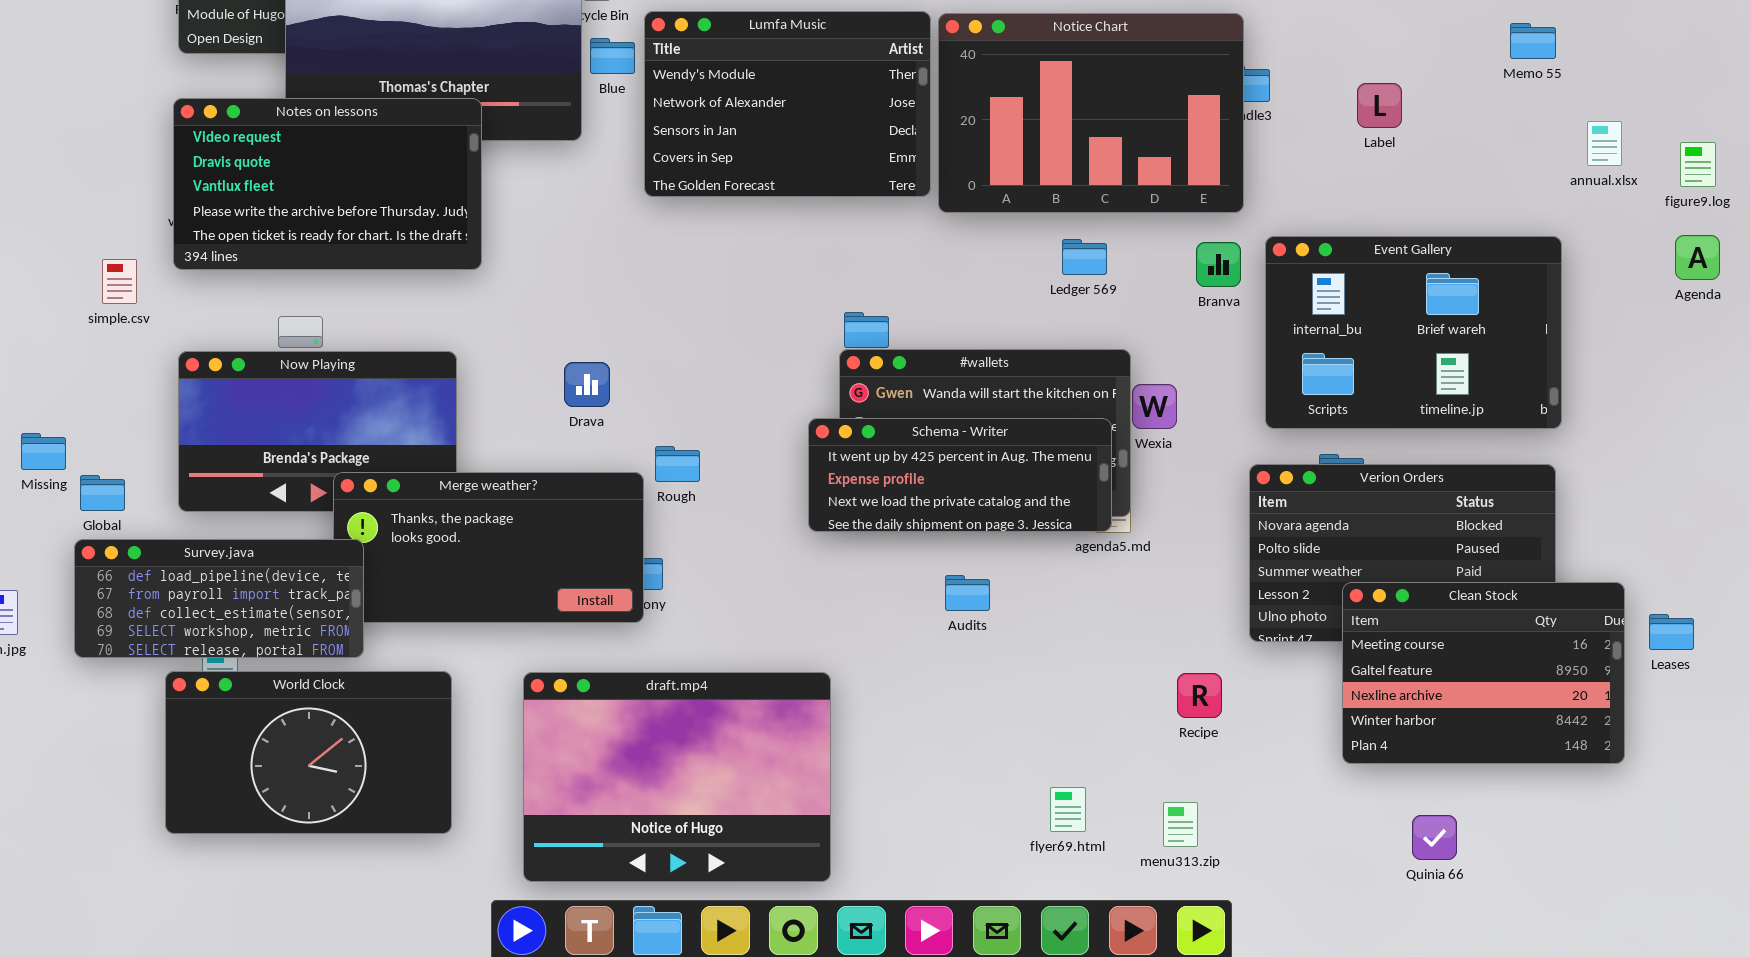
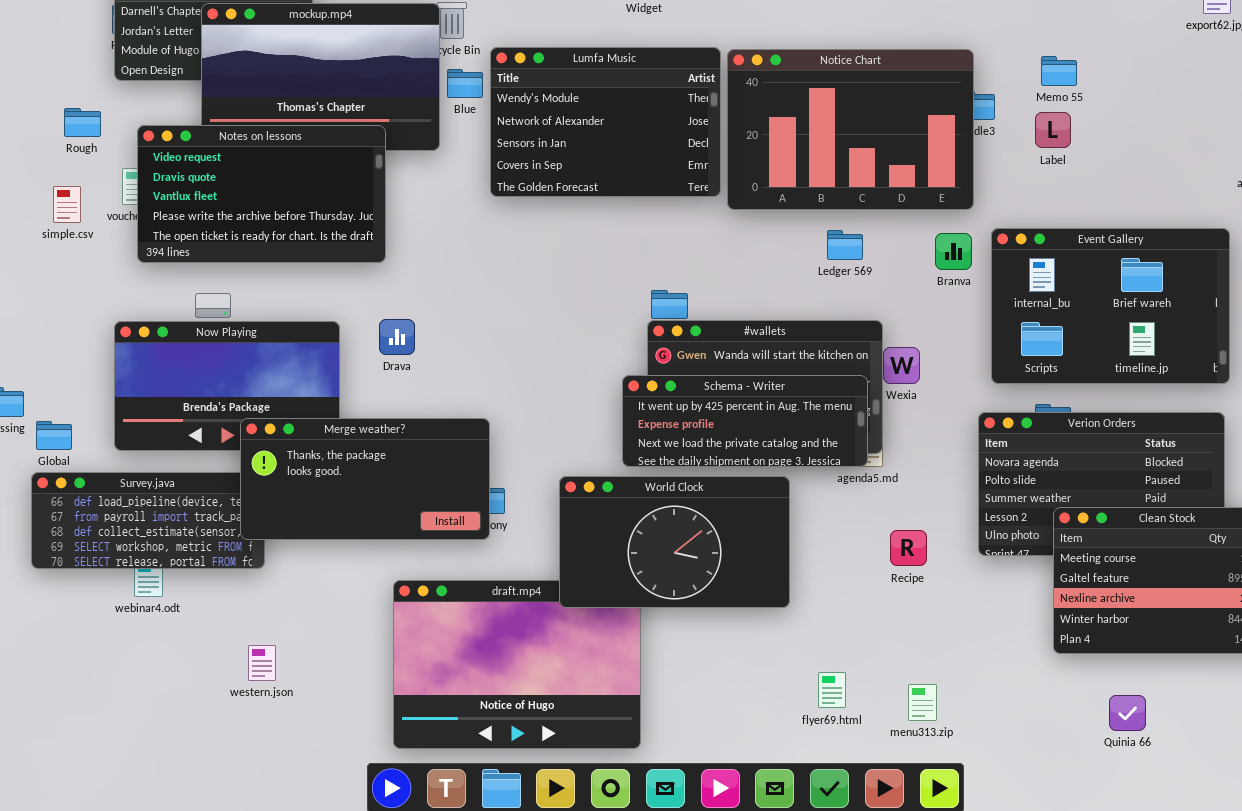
Memo 55: [1510,23,1556,59] -> [1041,56,1077,86], moved
Label: [1357,83,1402,128] -> [1035,112,1071,148], moved
Notes on lessons: [173,98,482,270] -> [137,125,386,263], moved
simple.csv: [102,259,137,304] -> [53,186,81,223], moved
Drava: [564,362,610,407] -> [379,319,415,355], moved
Rough: [655,446,700,482] -> [64,108,101,137], moved
Merge weather?: [333,472,644,623] -> [240,418,490,540], raised
World Clock: [165,671,452,834] -> [559,476,790,608], moved
Recipe: [1177,673,1222,718] -> [890,530,927,566], moved

